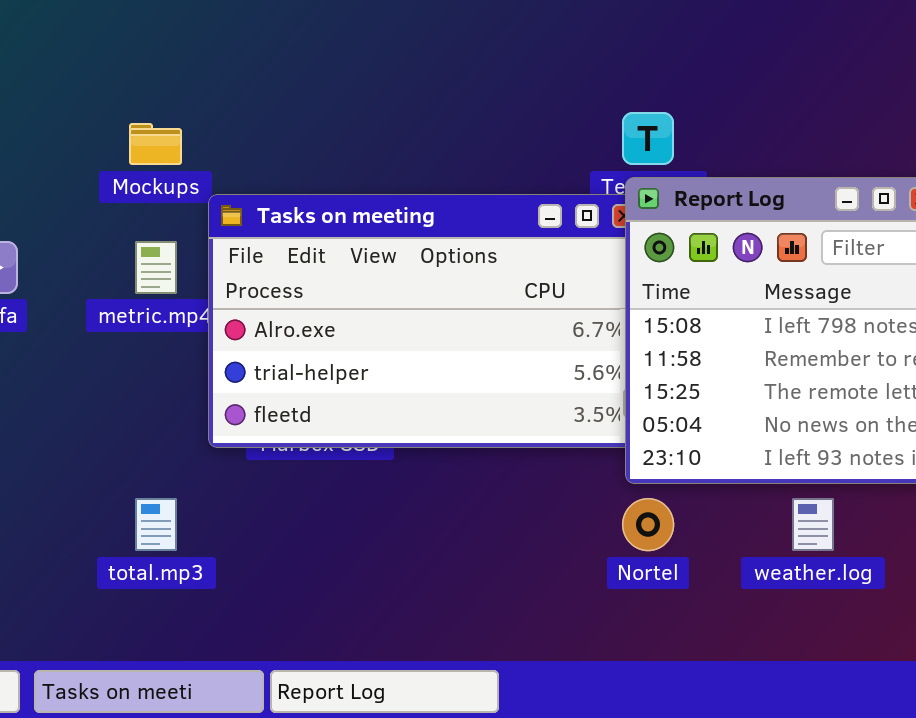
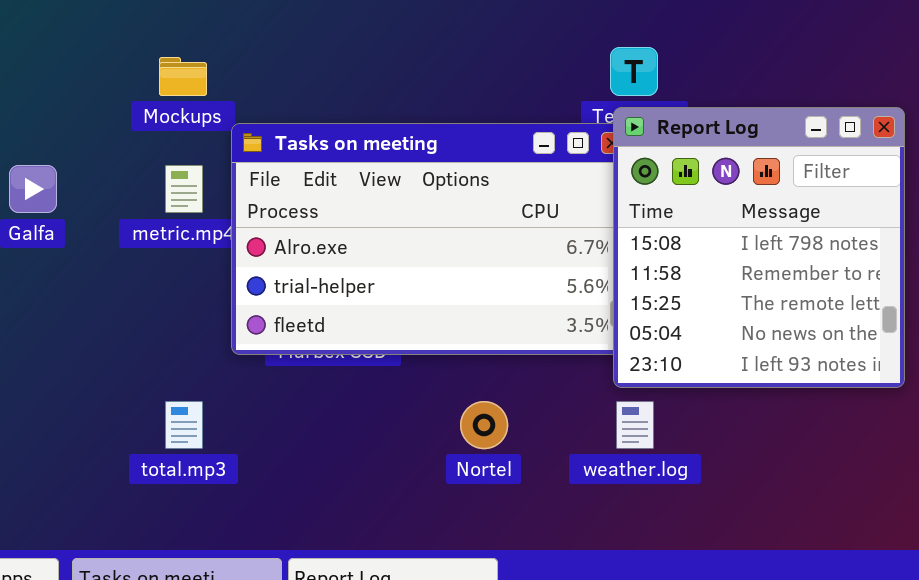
Nortel: [622,498,674,551] -> [460,401,508,449], moved
weather.log: [792,498,834,551] -> [616,401,654,449], moved

